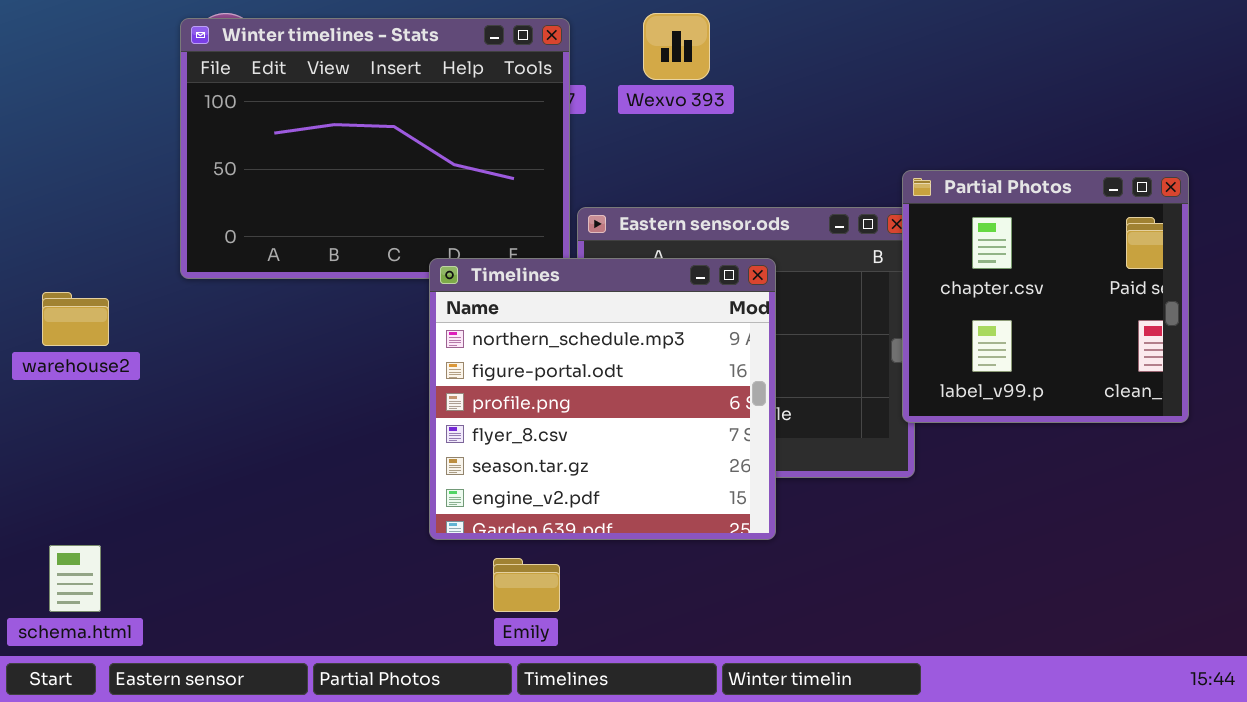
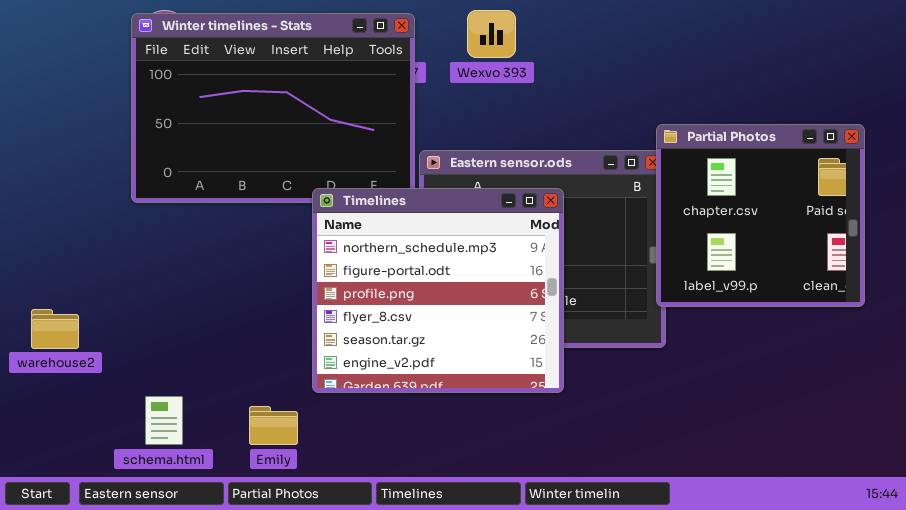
warehouse2: [42,292,109,346] -> [31,309,79,349], moved
schema.html: [49,545,101,612] -> [145,396,183,445], moved
Emily: [493,558,560,612] -> [249,406,298,445], moved

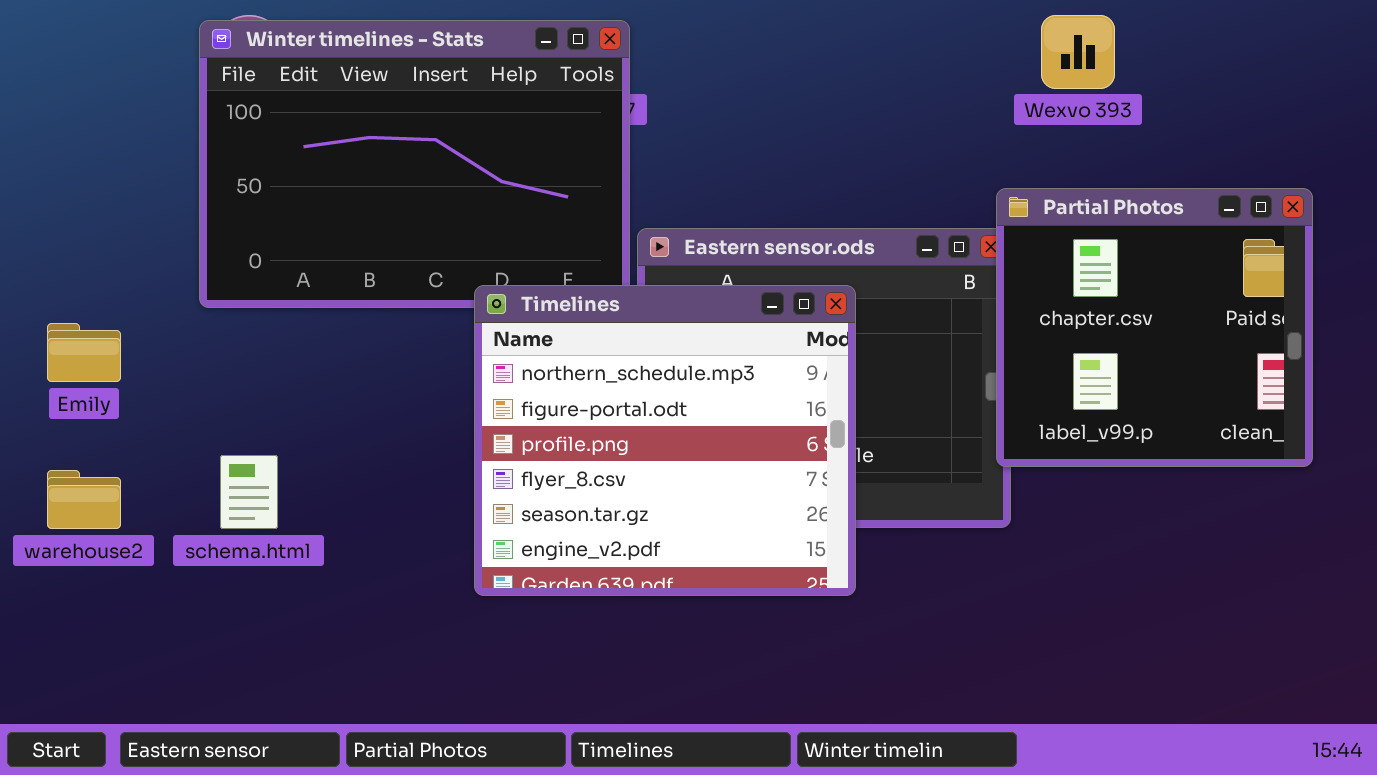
Wexvo 393: [467,10,516,58] -> [1041,15,1115,89], moved
schema.html: [145,396,183,445] -> [220,455,278,529], moved
Emily: [249,406,298,445] -> [47,323,121,382], moved

